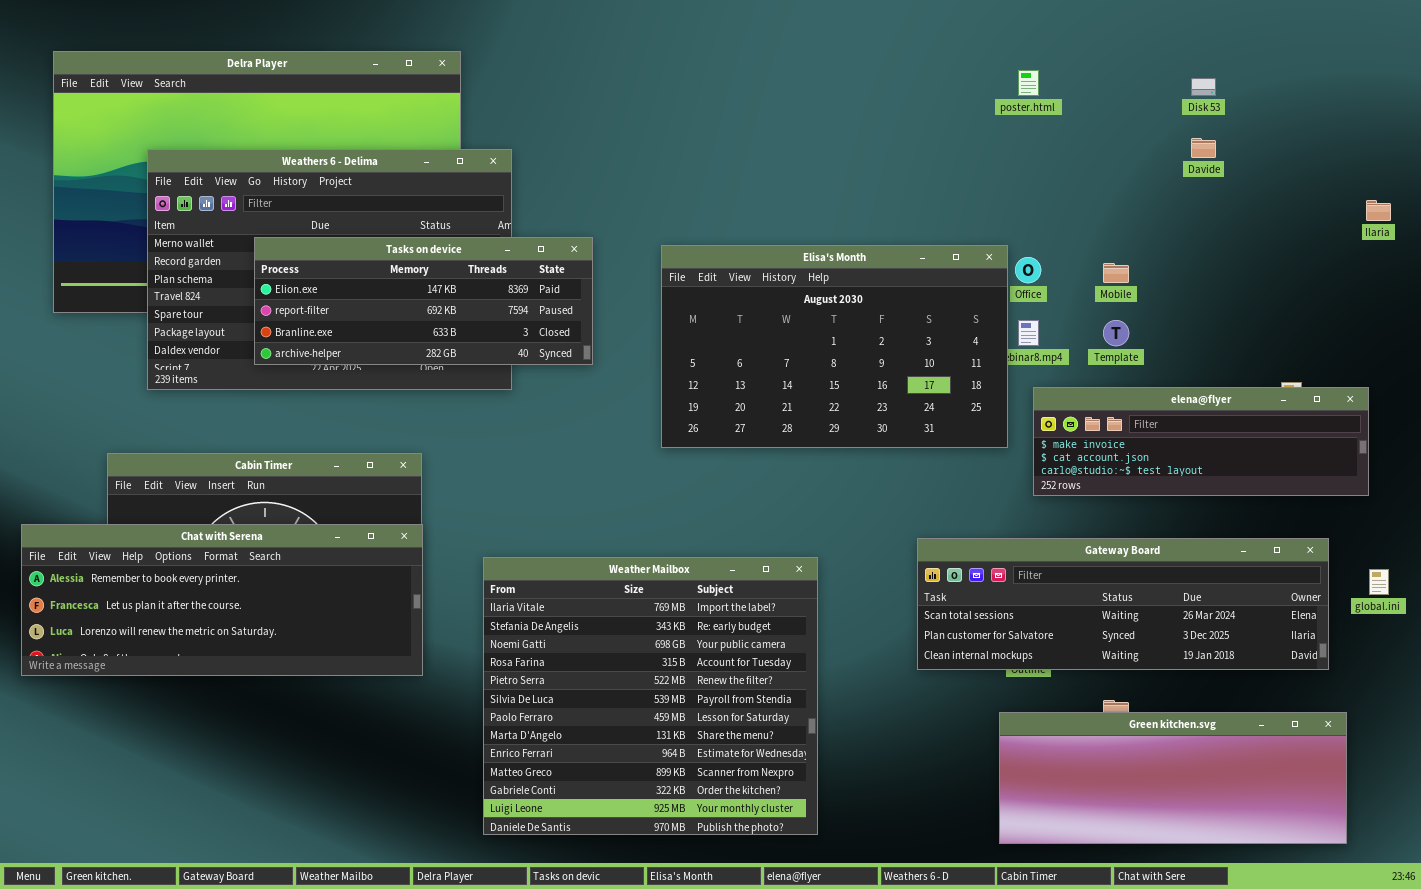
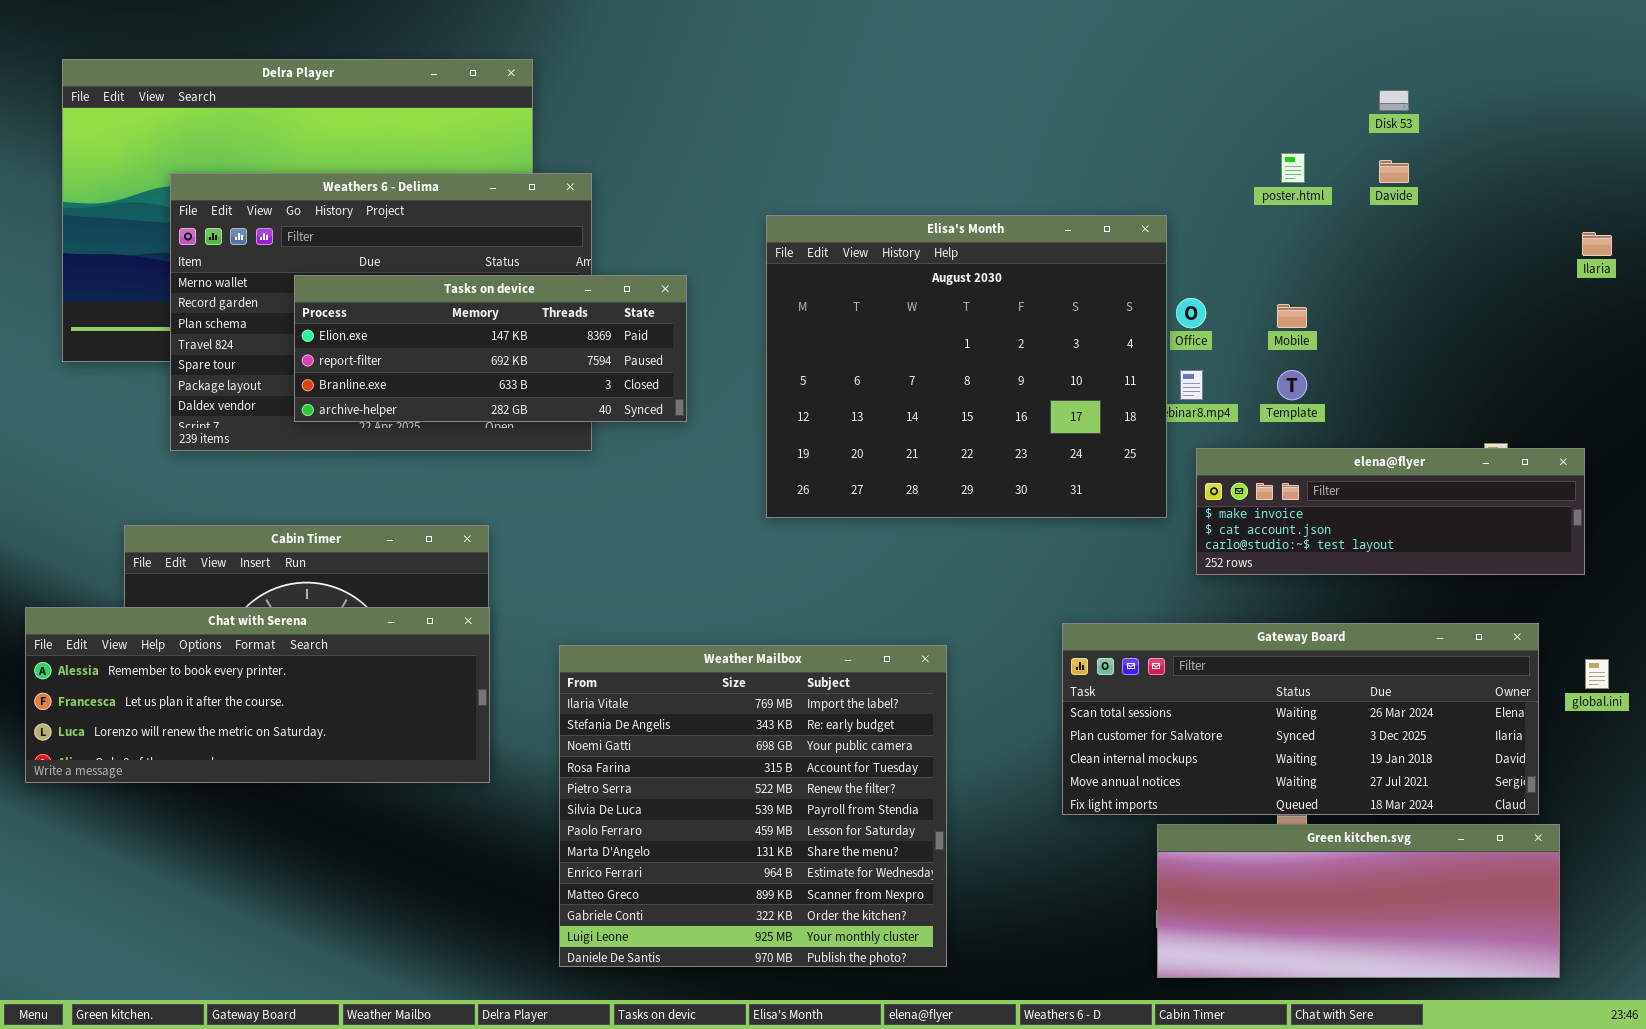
poster.html: [1018,70,1039,96] -> [1281,153,1305,183], moved
Elisa's Month: [661,245,1008,448] -> [766,215,1167,518], resized
Gateway Board: [917,538,1329,670] -> [1062,623,1539,815], resized

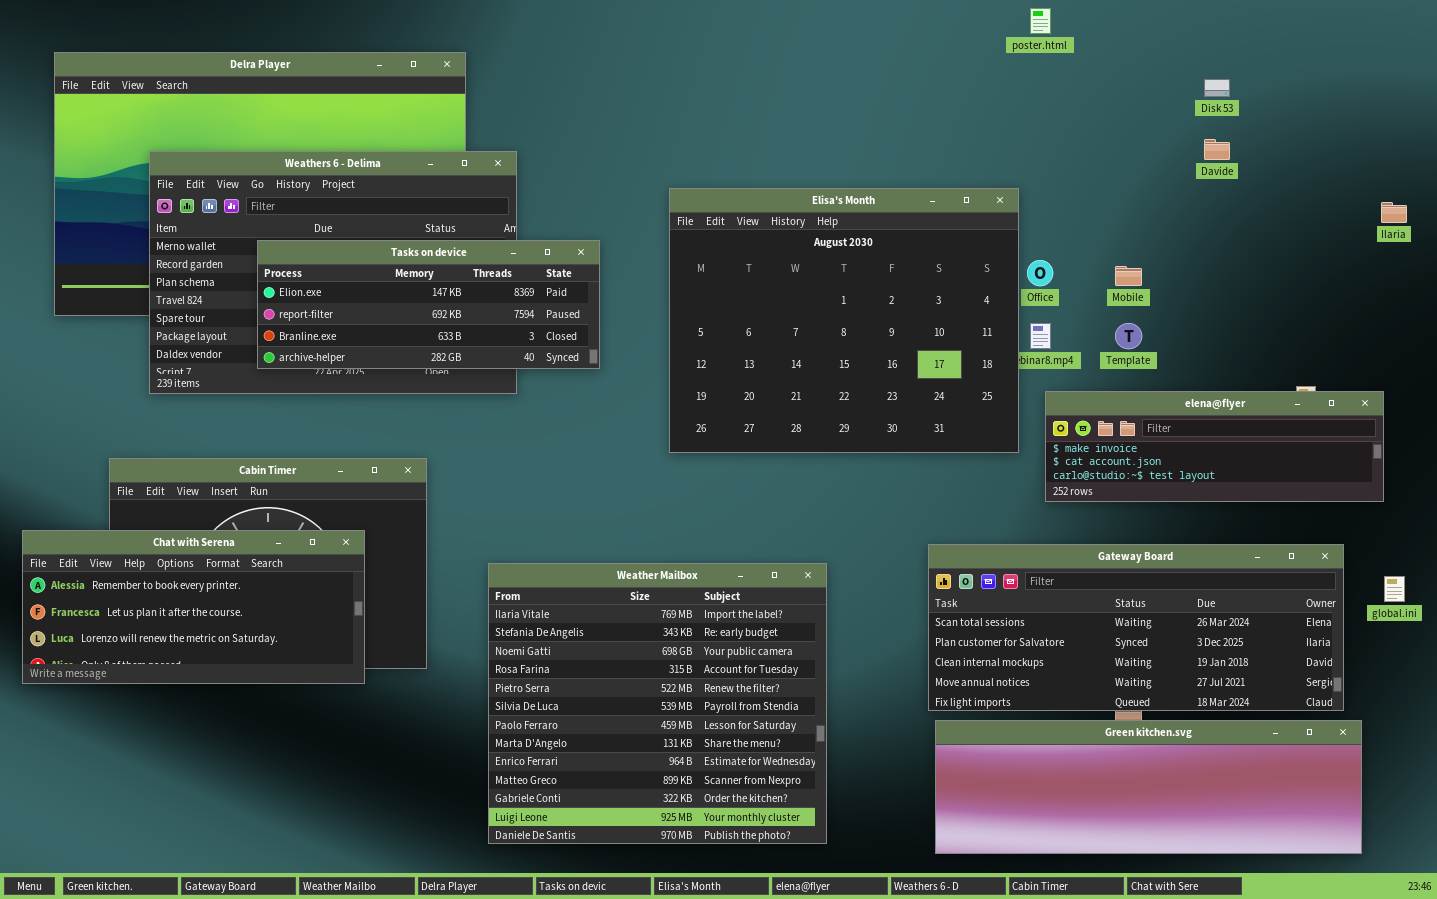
poster.html: [1281,153,1305,183] -> [1030,8,1051,34], moved
Chat with Serena: [25,607,490,783] -> [22,530,365,684], resized
Green kitchen.svg: [1157,824,1560,978] -> [935,720,1362,854], resized

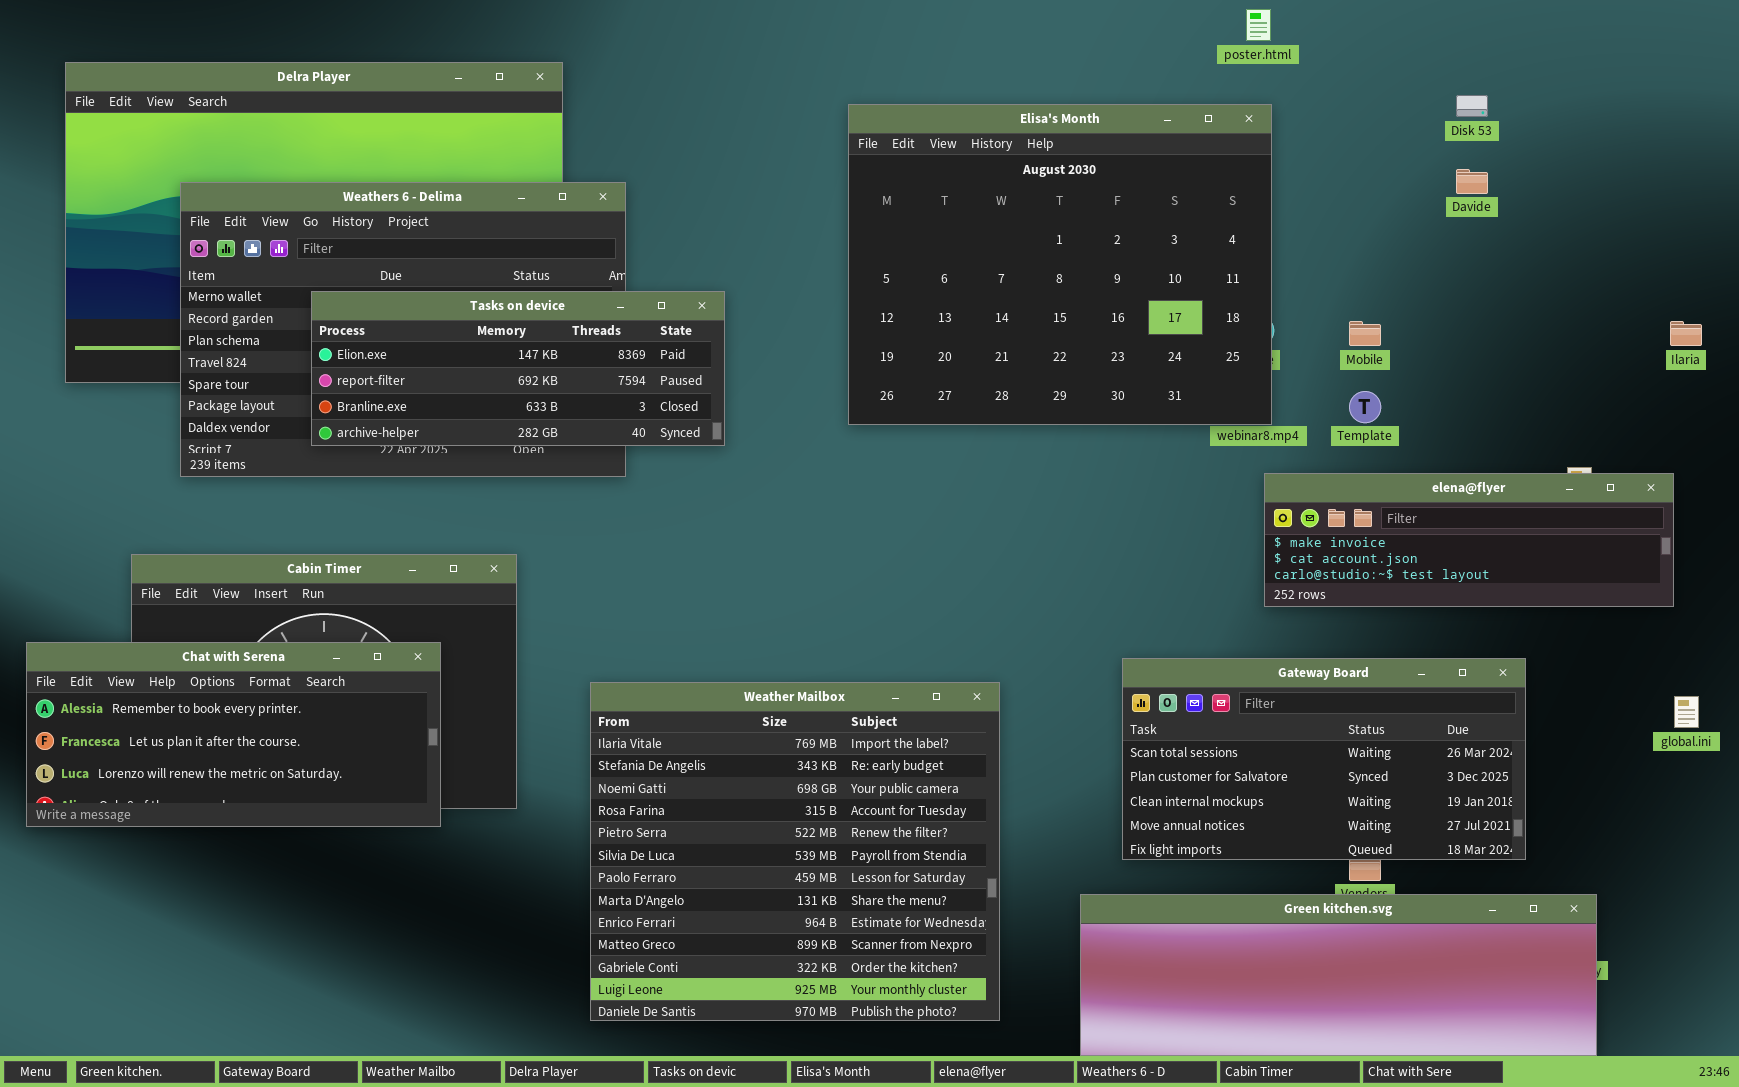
Elisa's Month: [669,188,1019,453] -> [848,104,1272,425], moved
Ilaria: [1381,202,1407,223] -> [1670,321,1702,346], moved
Gateway Board: [928,544,1344,711] -> [1122,658,1526,860], resized
Green kitchen.svg: [935,720,1362,854] -> [1080,894,1597,1056], moved

